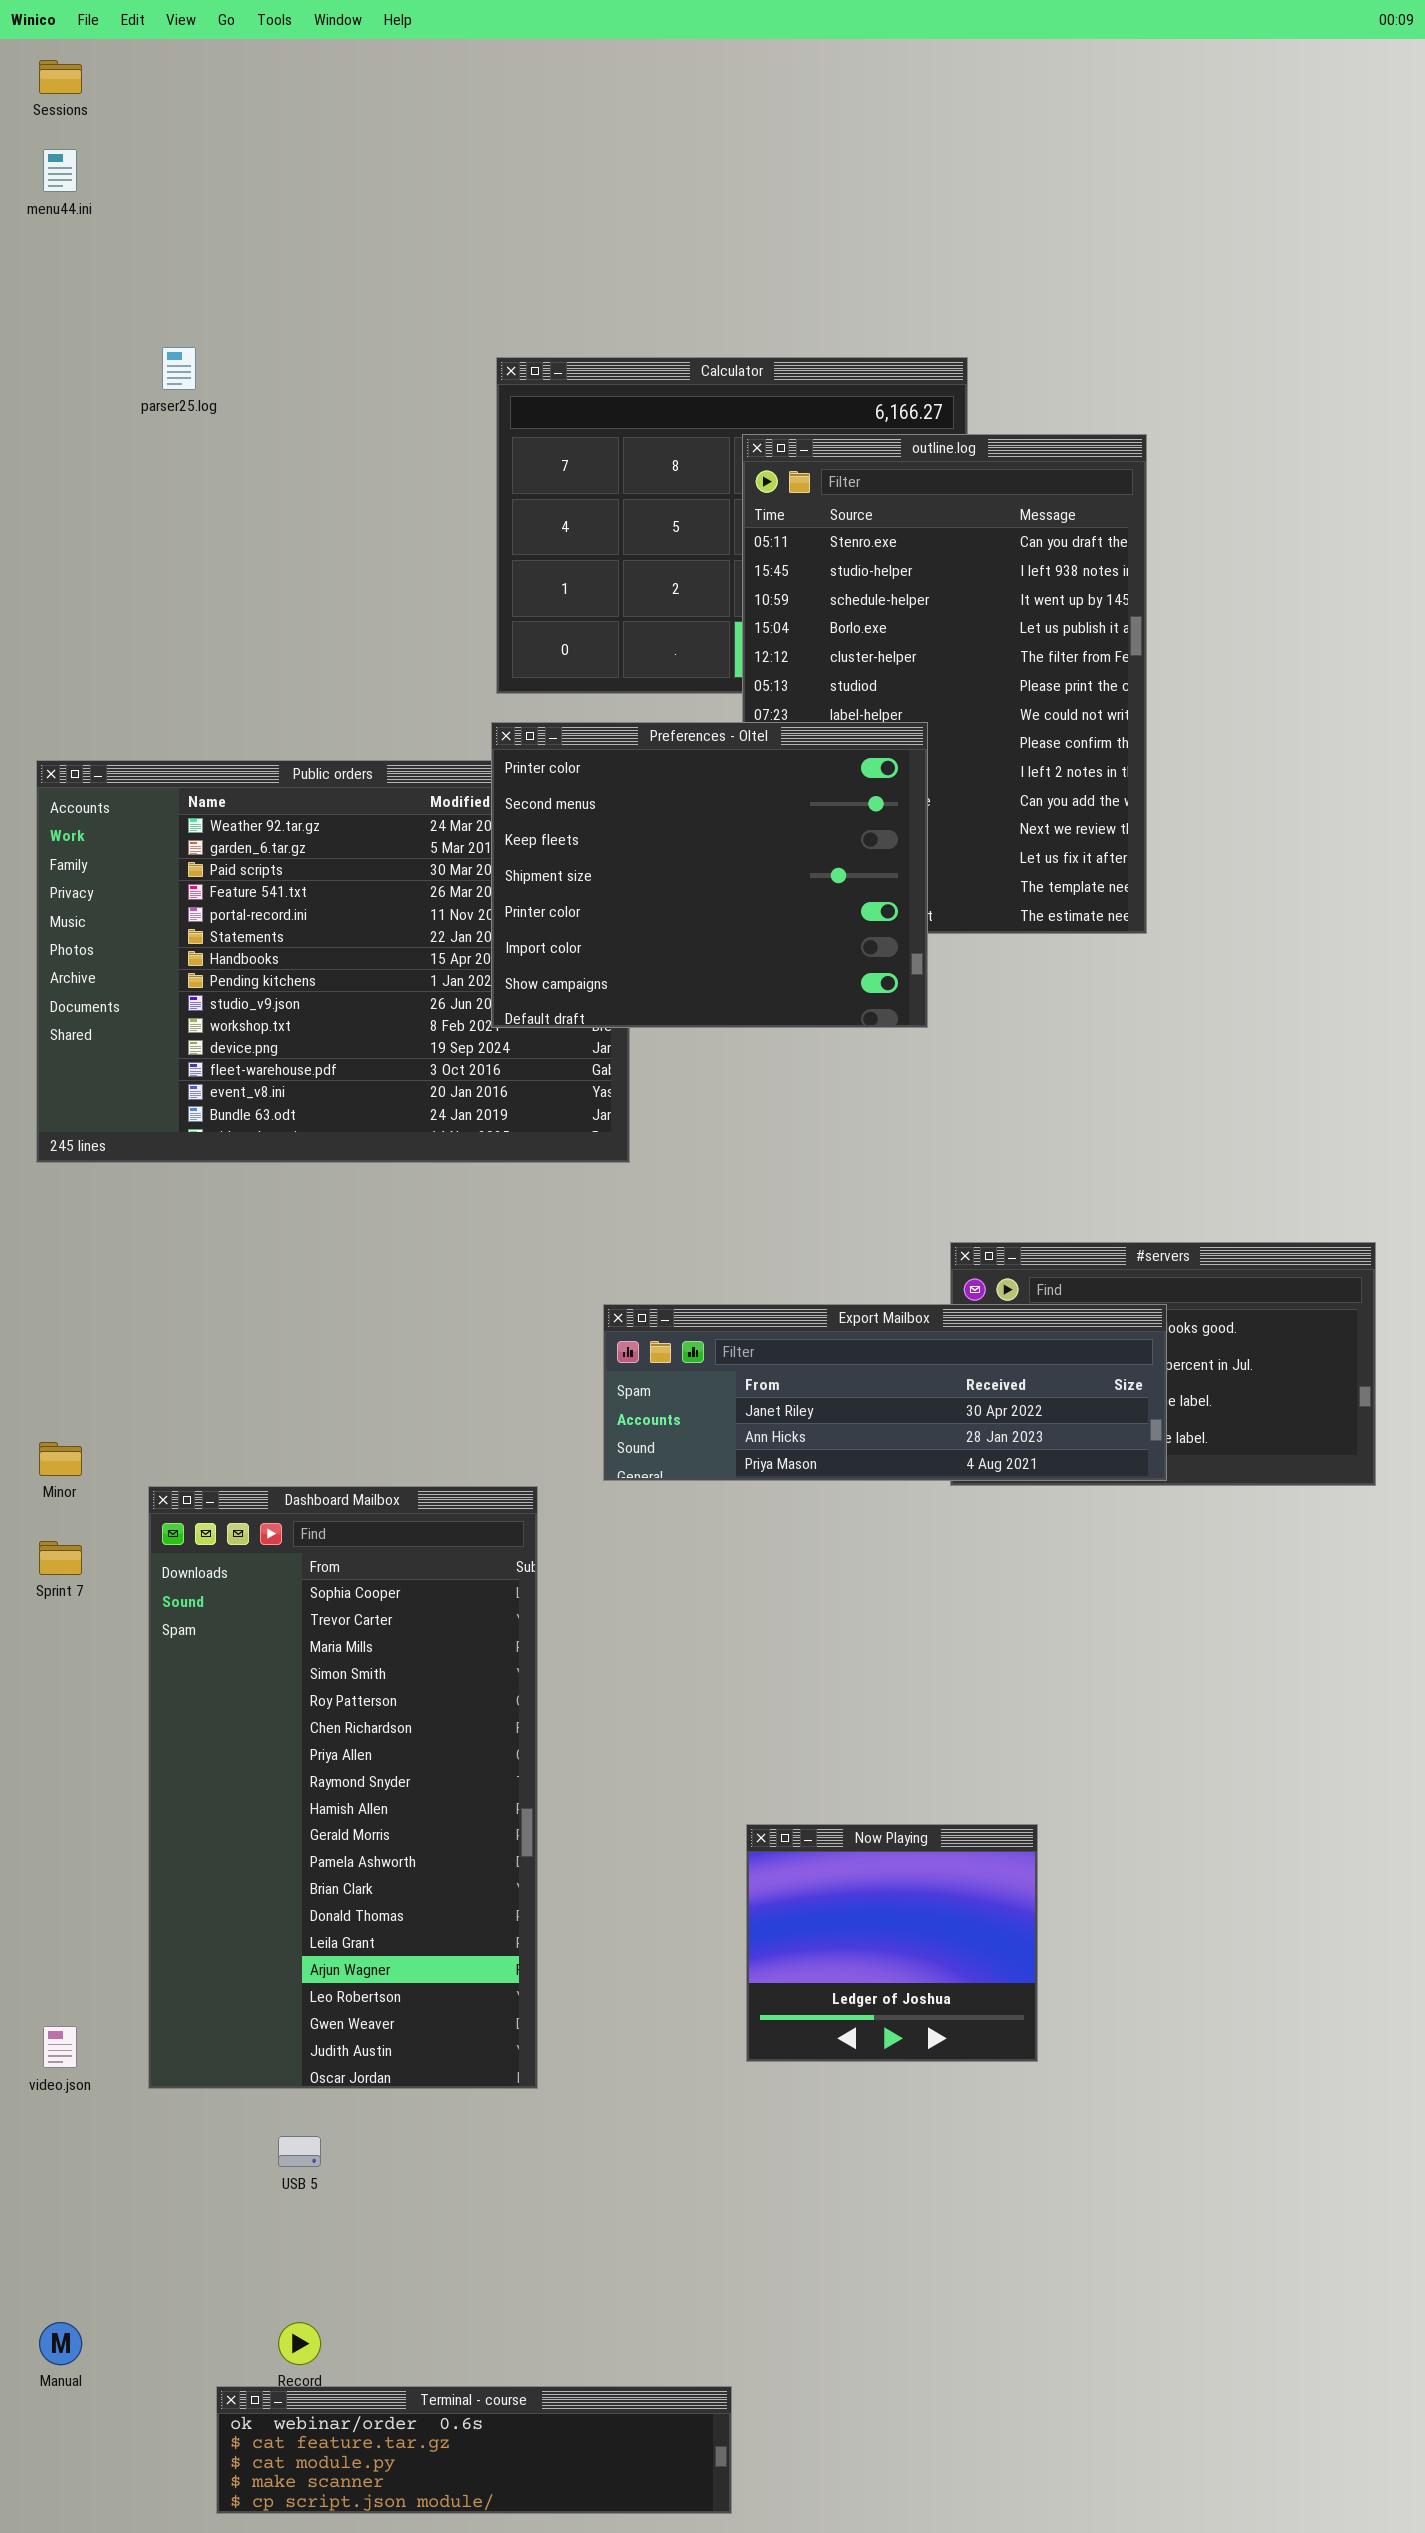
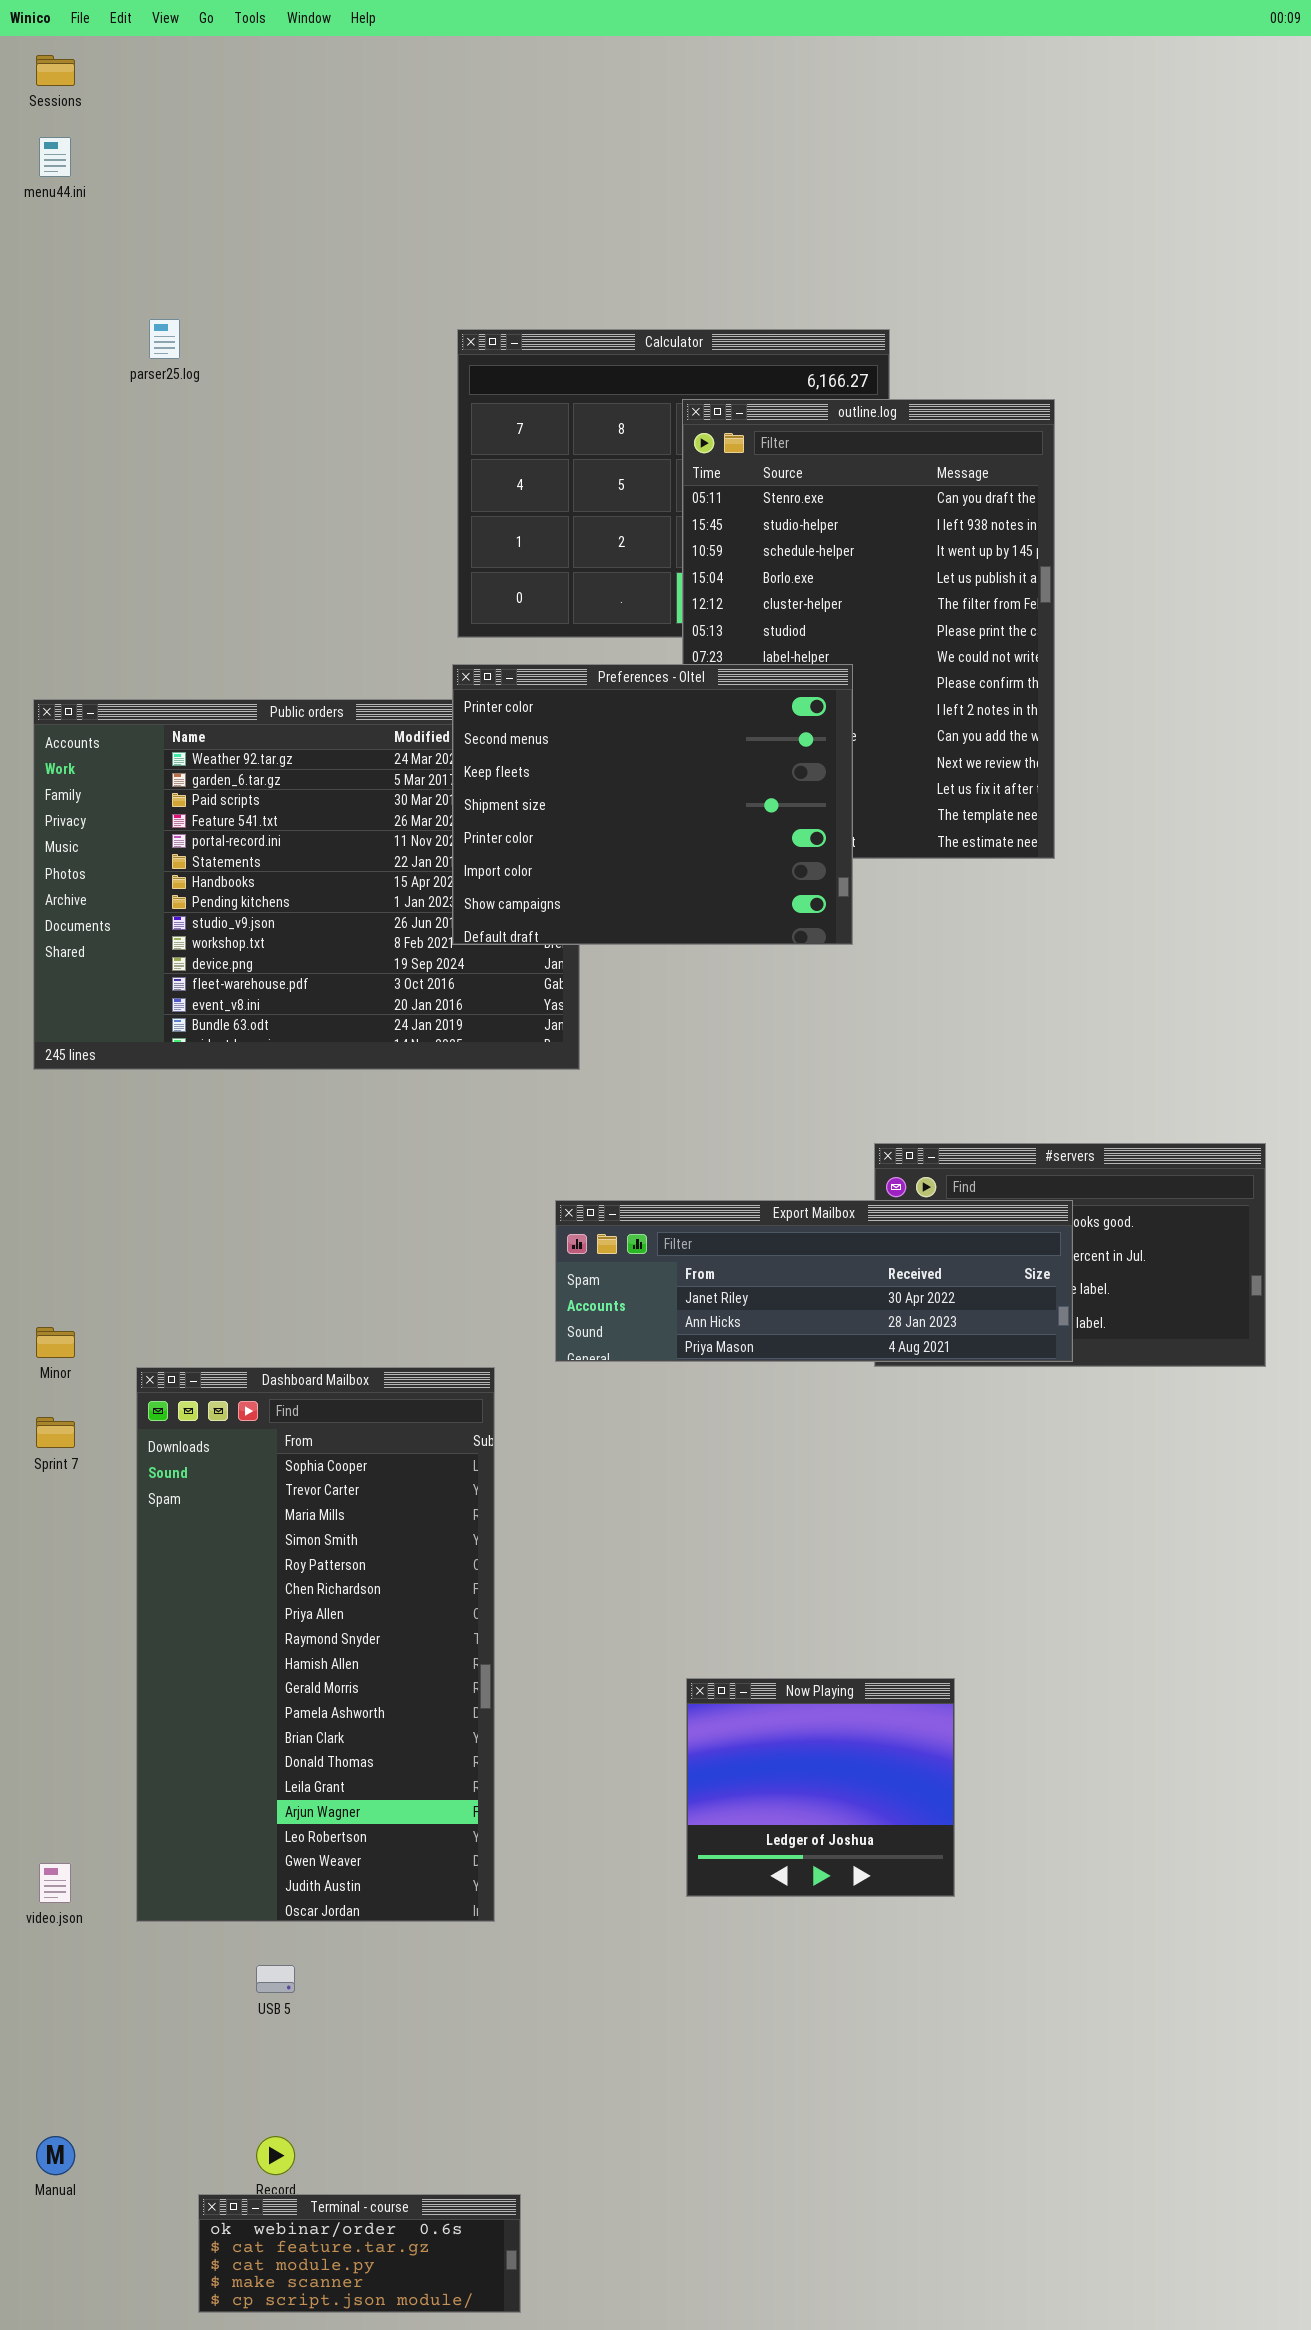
Terminal - course: [216,2386,732,2514] -> [198,2194,521,2313], resized

